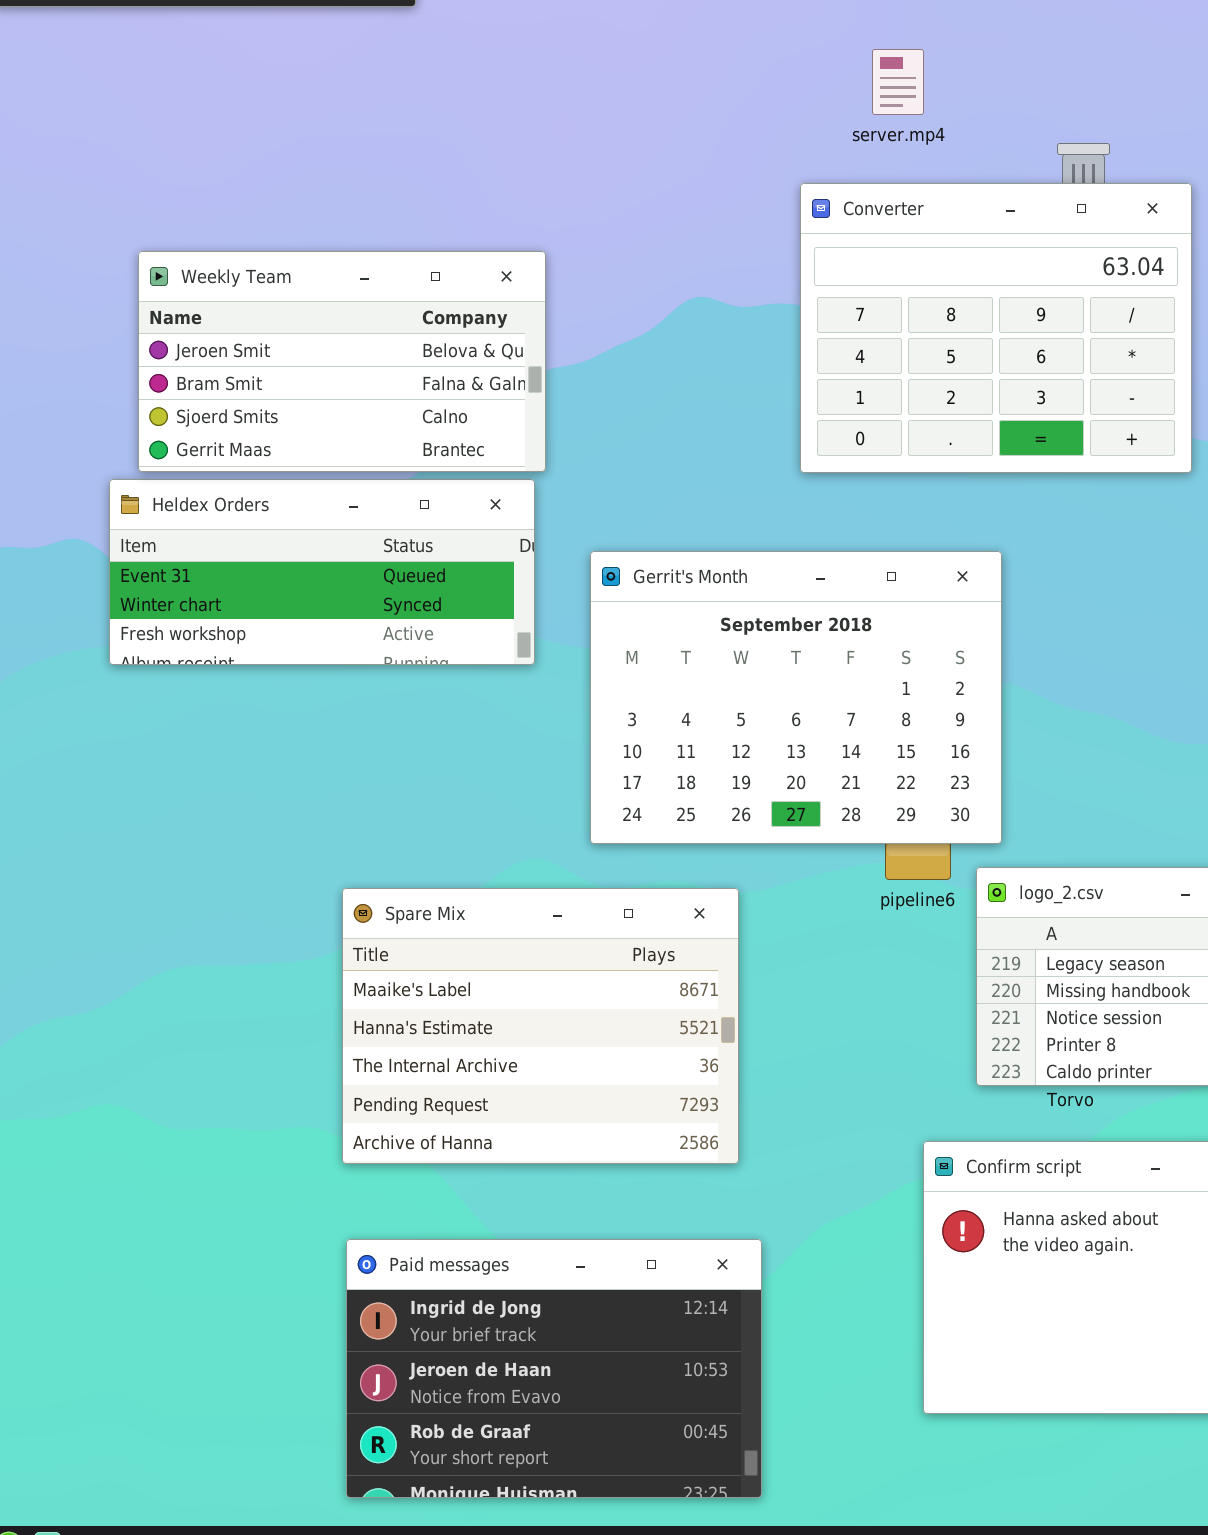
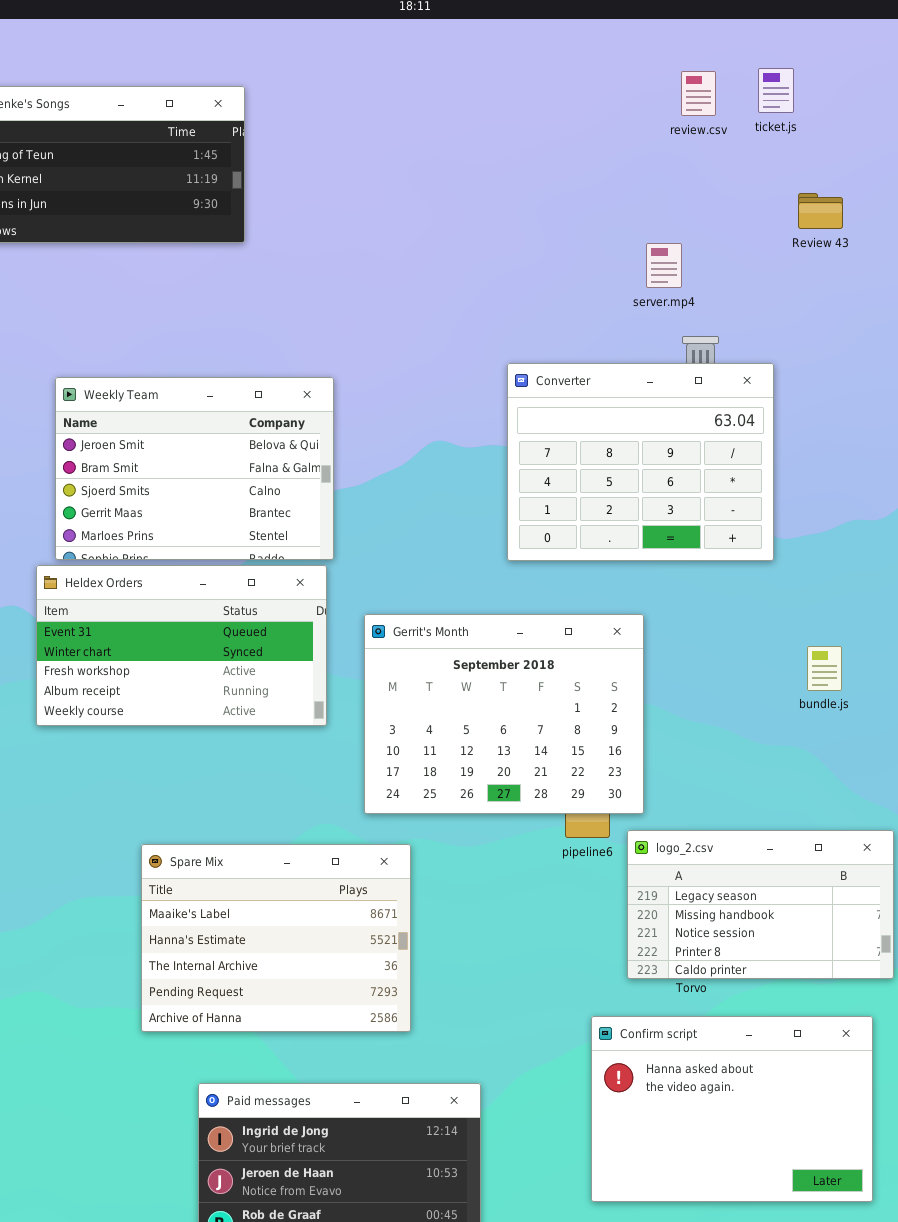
server.mp4: [872,49,924,115] -> [646,243,682,288], moved
Weekly Team: [138,251,546,472] -> [55,377,334,560], resized
Heldex Orders: [109,479,535,665] -> [36,565,327,726], resized
Spare Mix: [342,888,739,1164] -> [141,844,411,1032], moved

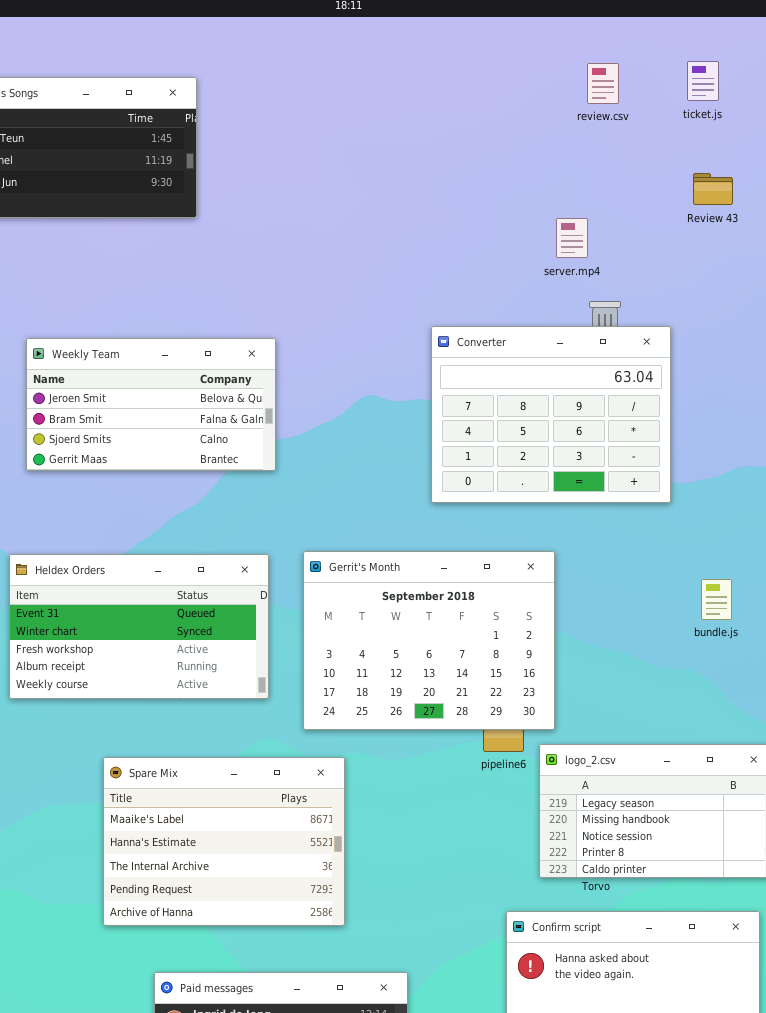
ticket.js: [758,68,794,113] -> [687,61,719,101], moved
Weekly Team: [55,377,334,560] -> [26,338,276,471], resized
Heldex Orders: [36,565,327,726] -> [9,554,269,699], moved

